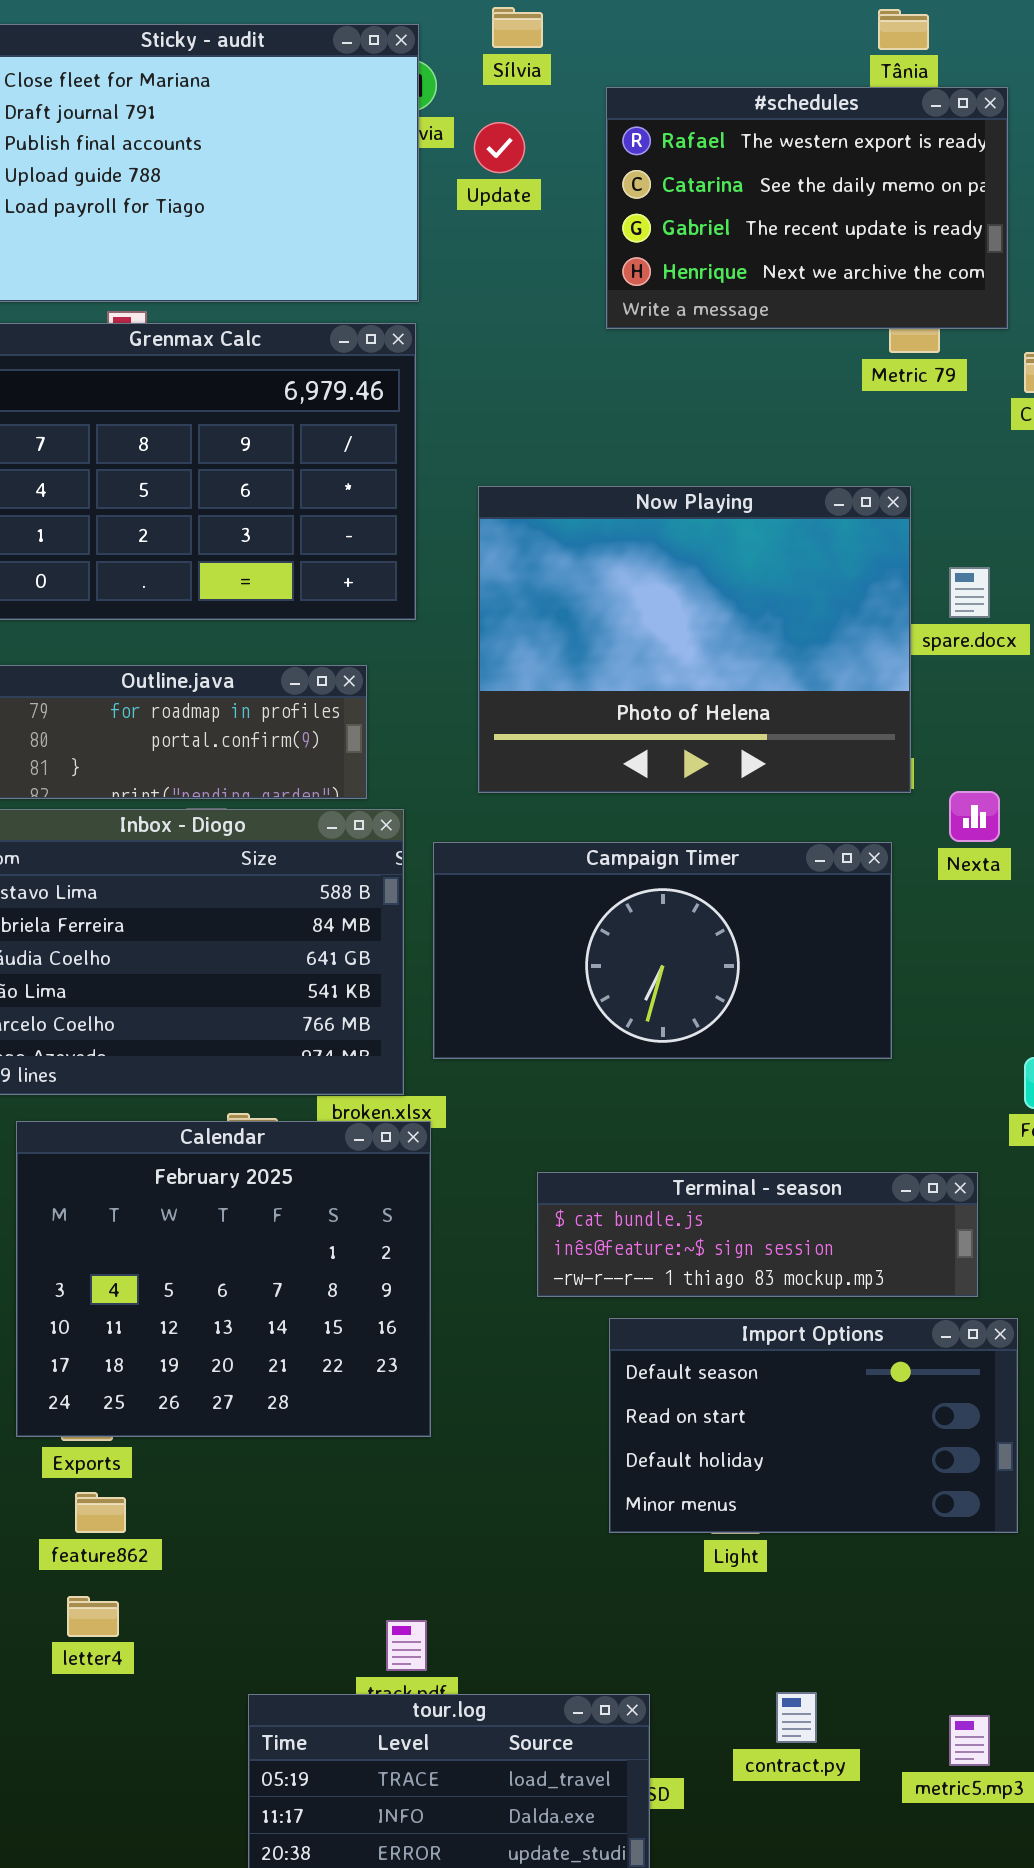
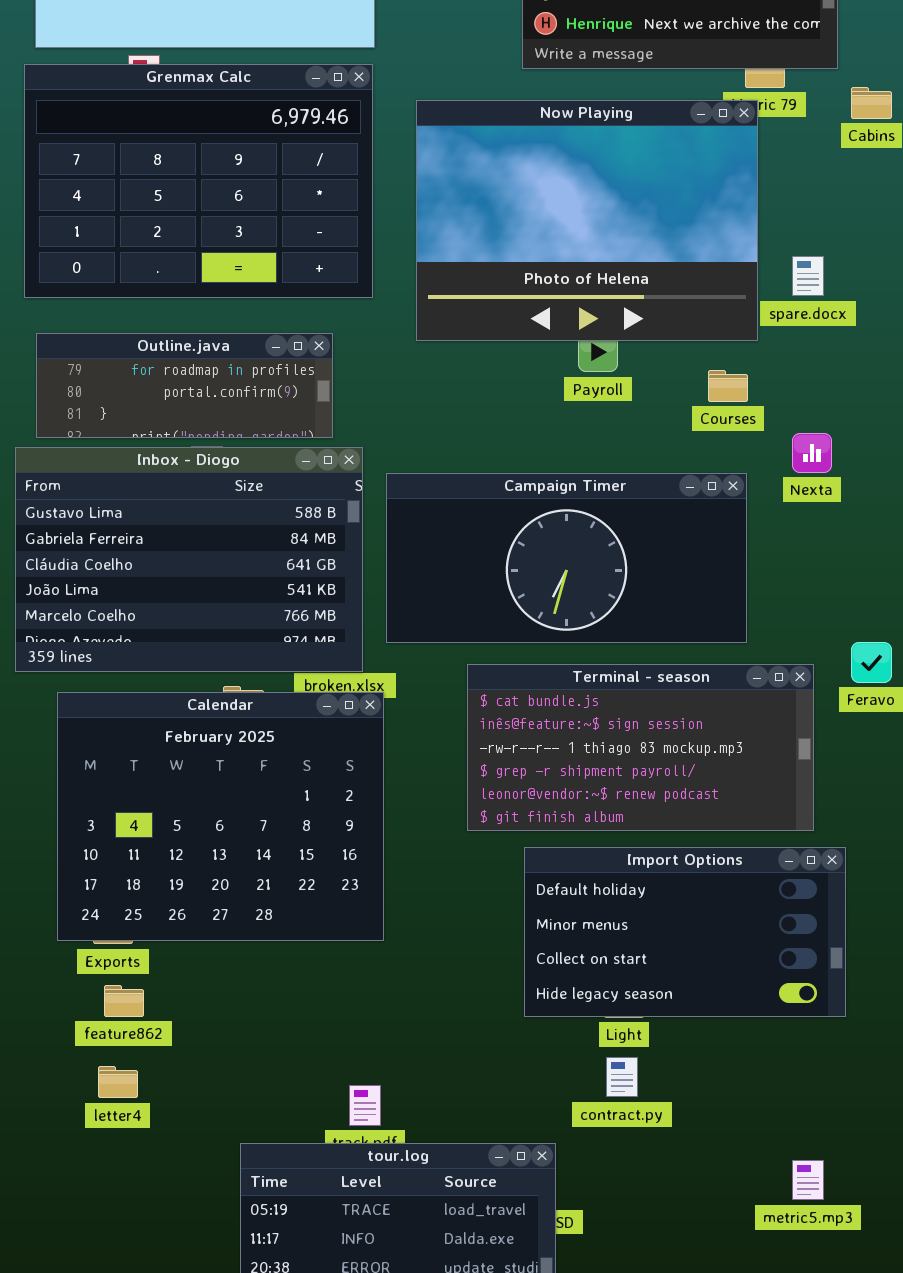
Now Playing: [478,486,911,793] -> [416,100,758,341], moved
Terminal - season: [537,1172,978,1297] -> [467,664,814,831], resized
Import Options: [609,1318,1018,1533] -> [524,847,846,1017], scrolled down 2 rows
contract.py: [776,1692,817,1743] -> [606,1057,638,1097], moved

